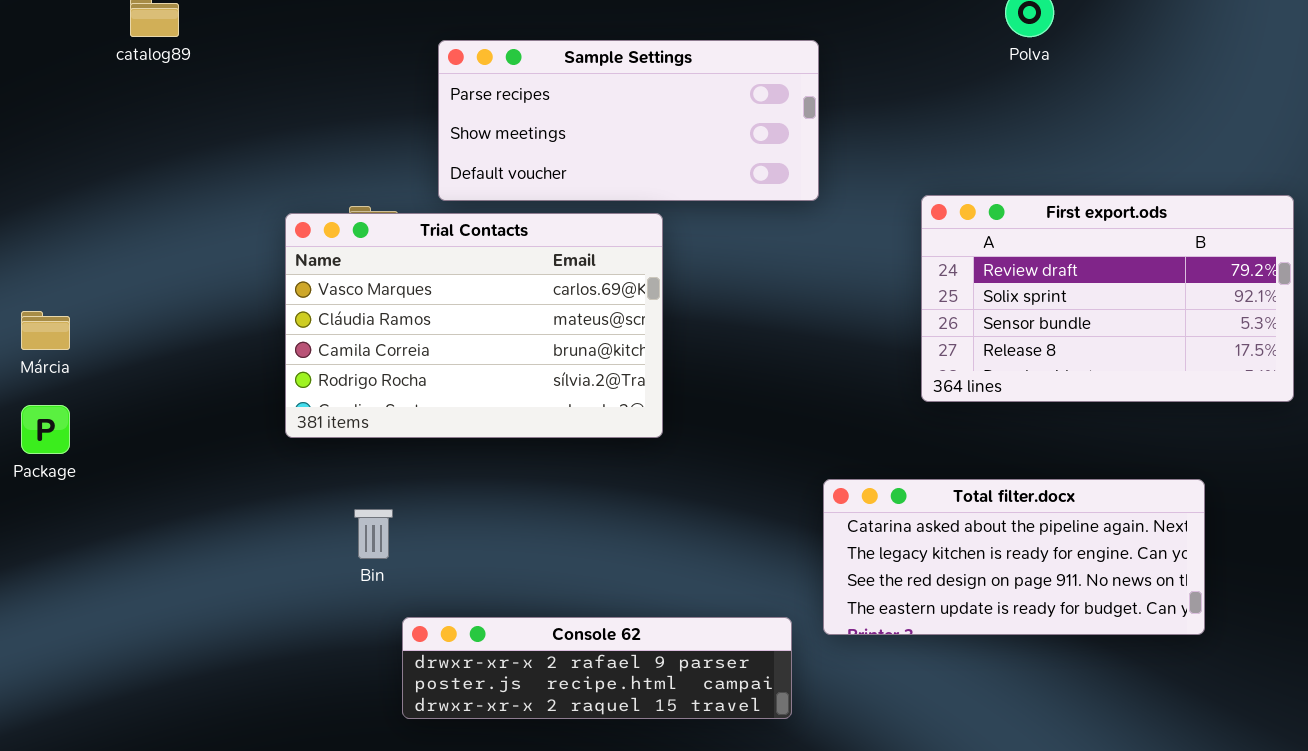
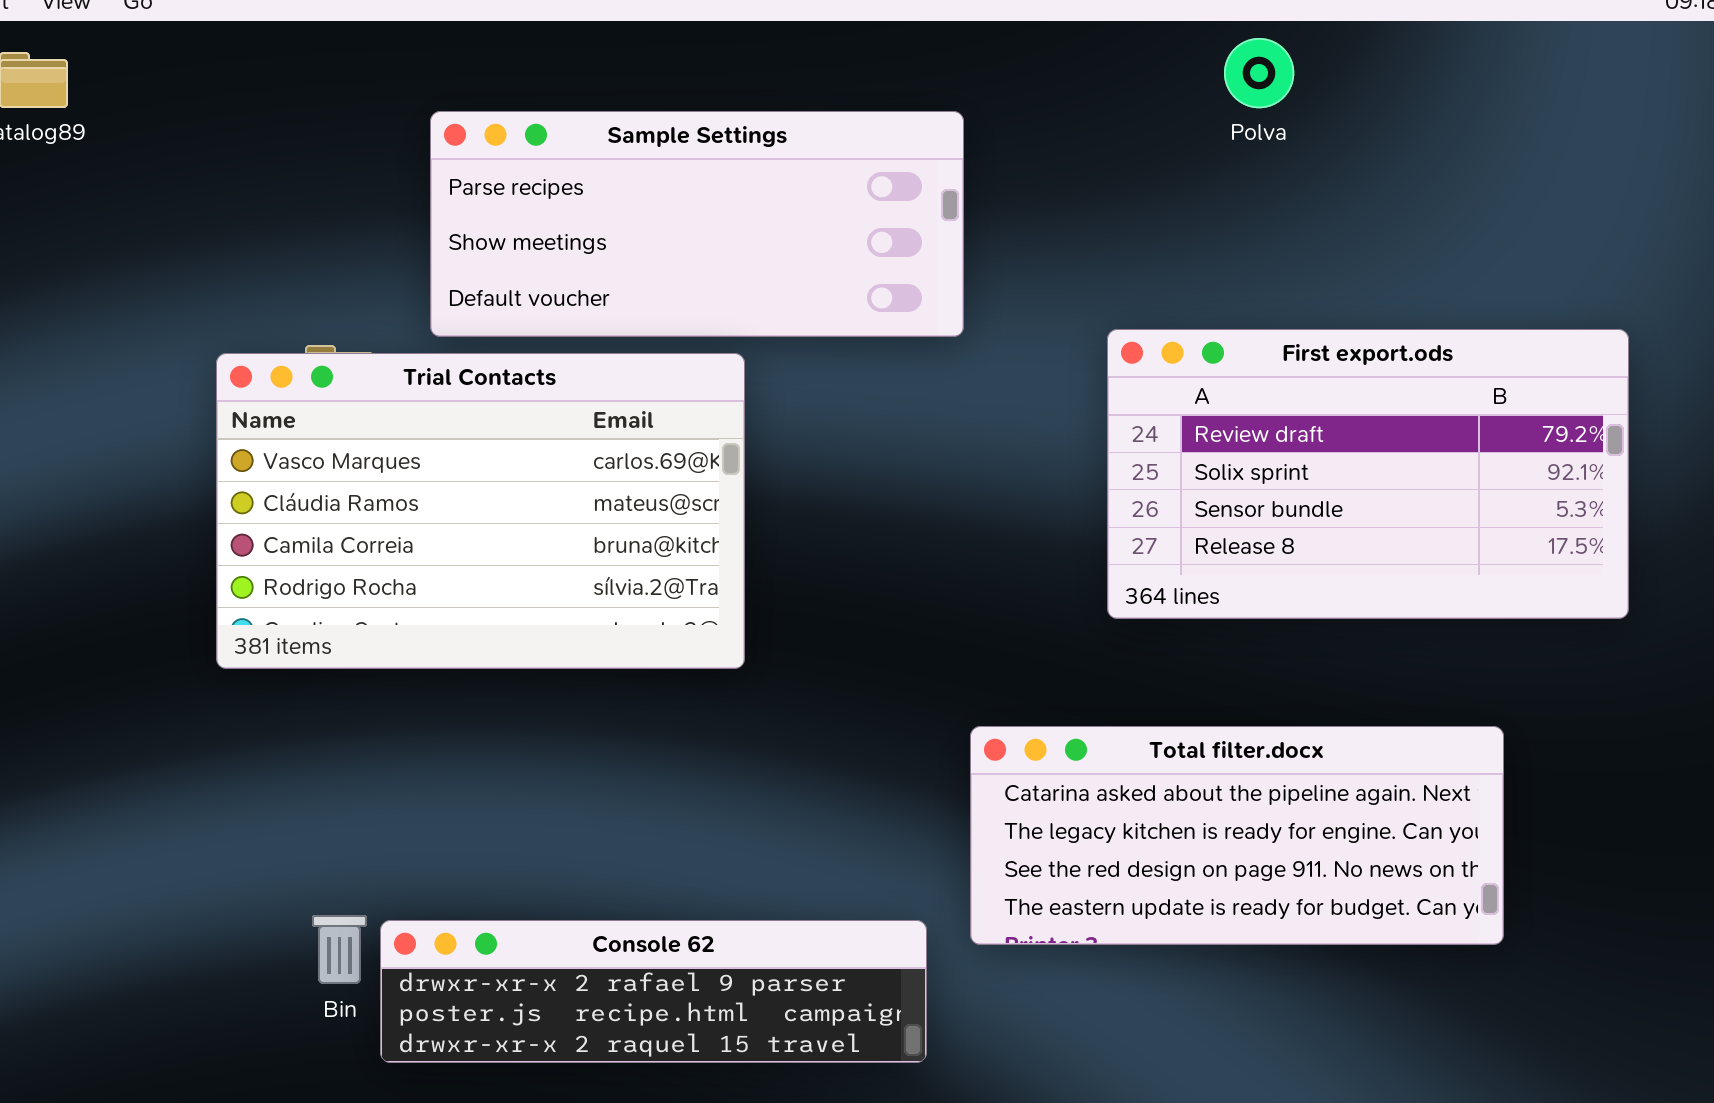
Bin: [354,509,393,559] -> [312,915,367,984], moved

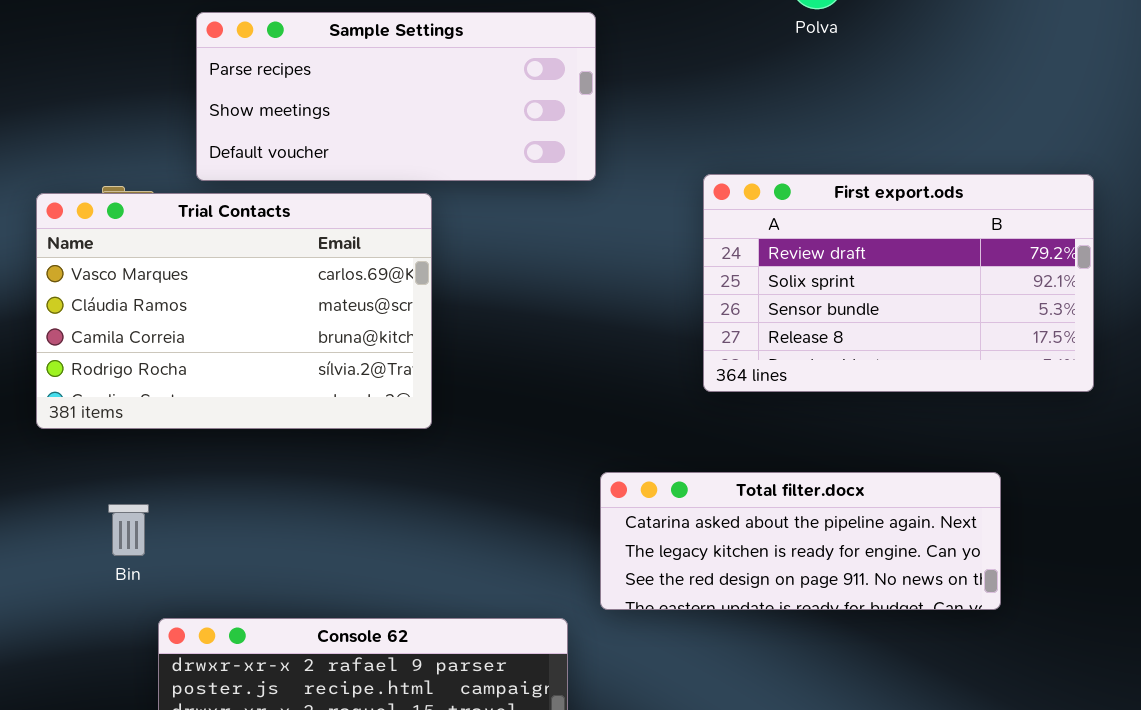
Total filter.docx: [970,726,1504,945] -> [600,472,1001,610], resized
Bin: [312,915,367,984] -> [108,504,149,556], moved

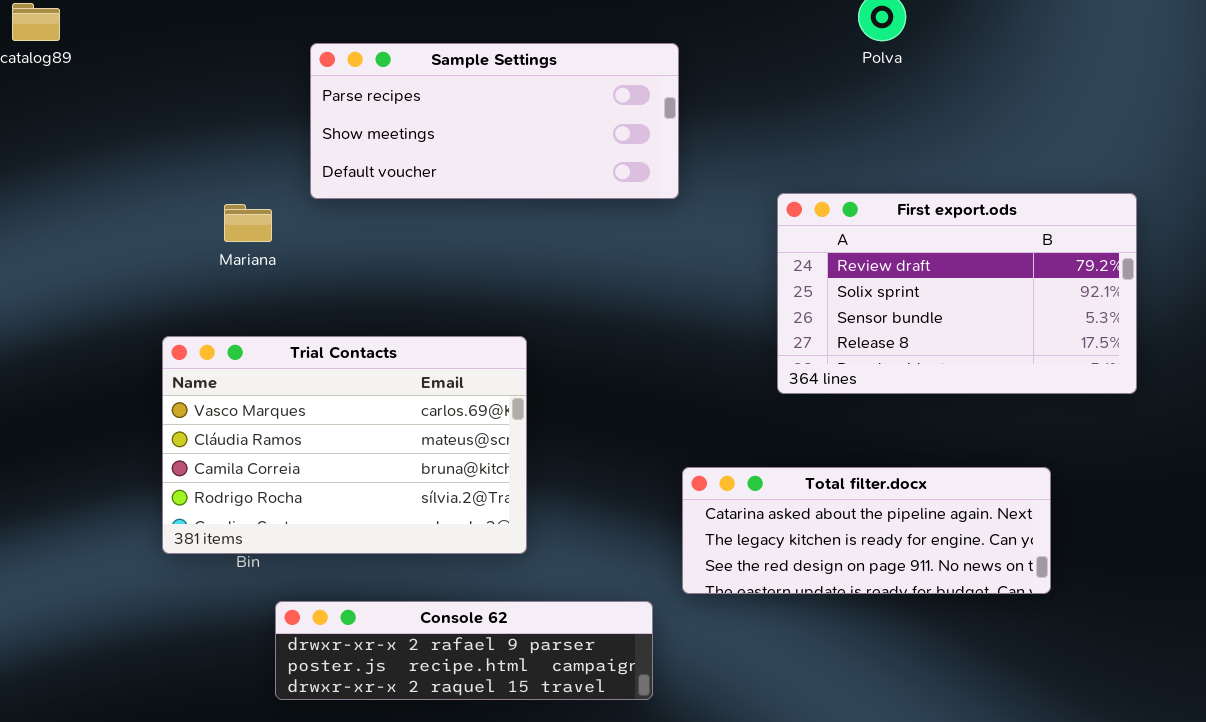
Trial Contacts: [36,193,432,429] -> [162,336,527,554], moved

